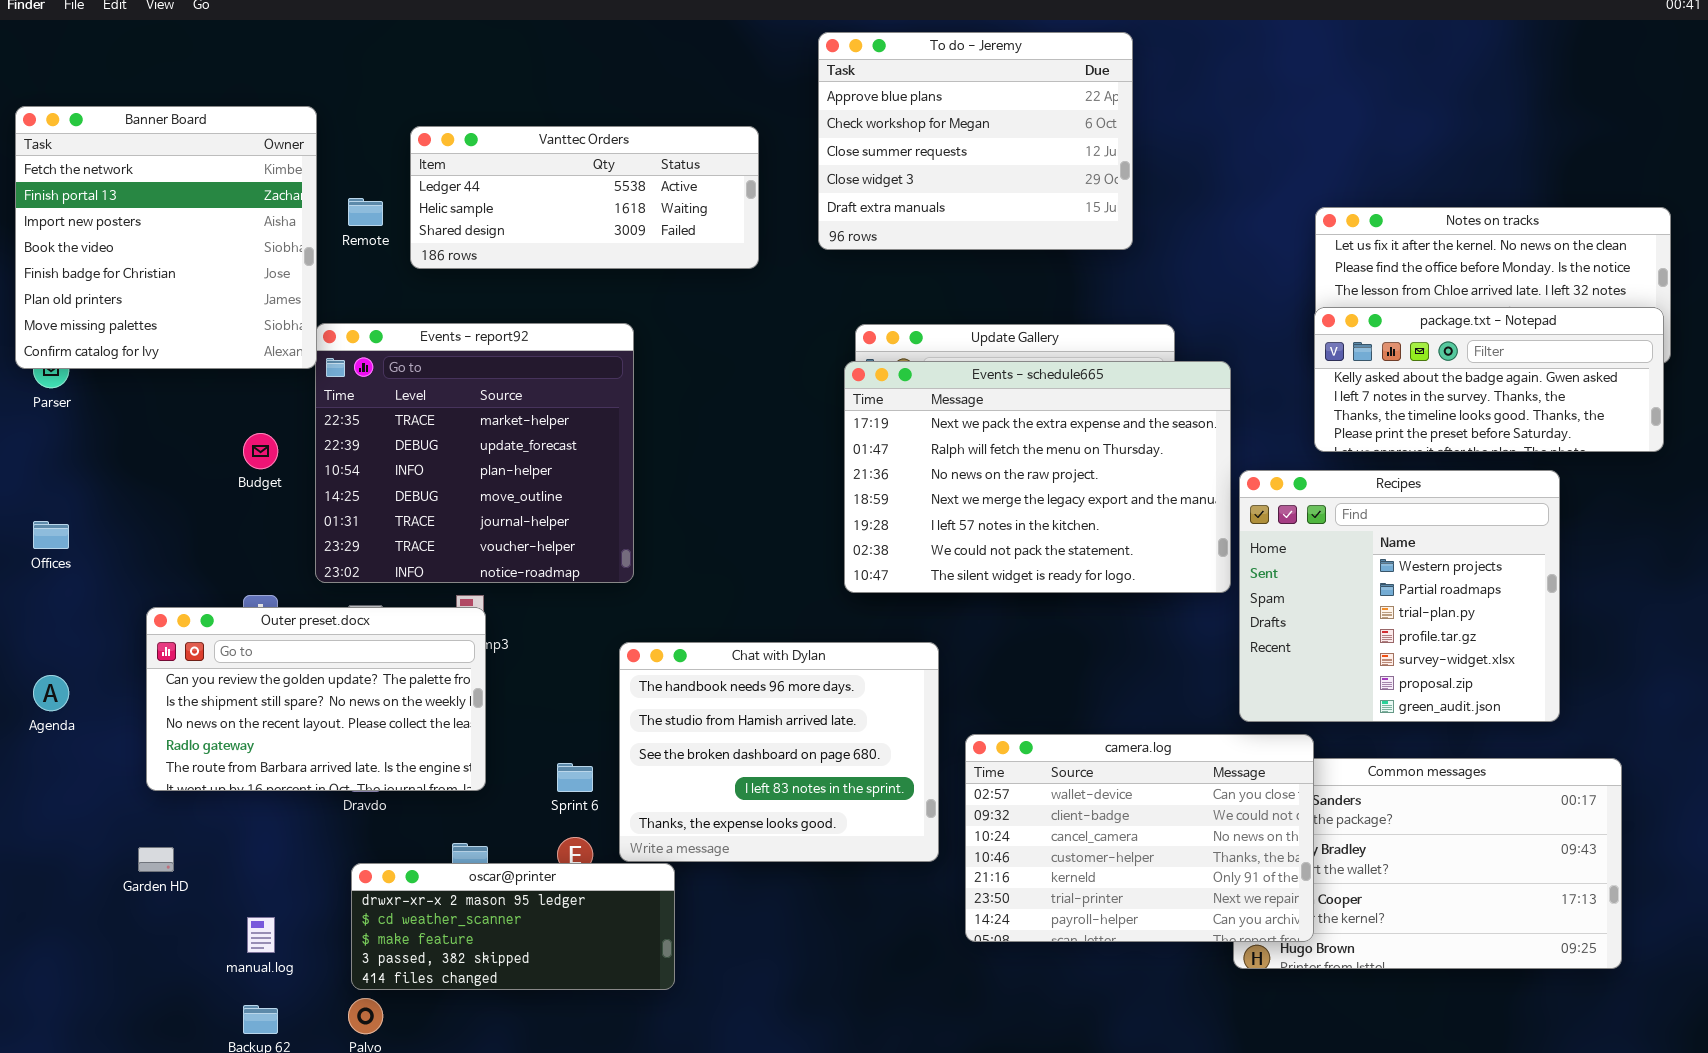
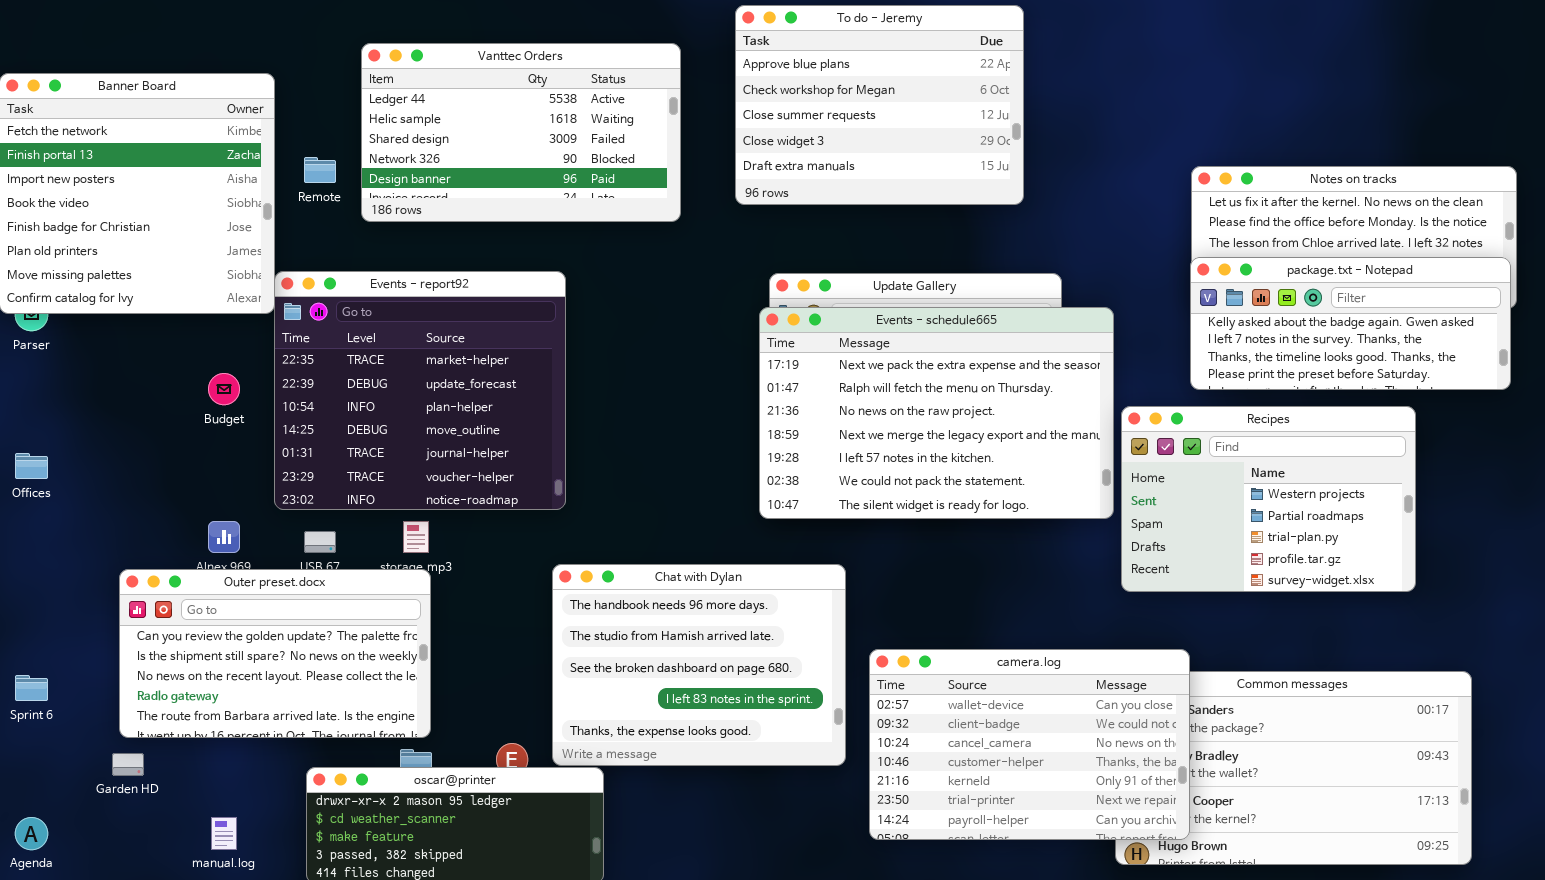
Vanttec Orders: [410,126,759,269] -> [361,43,681,222], resized
Recipes: [1239,470,1560,722] -> [1121,406,1416,592], resized
Outer preset.docx: [146,607,486,791] -> [119,569,431,738], moved
Agenda: [33,675,69,711] -> [15,817,48,850], moved
Sprint 6: [557,763,593,792] -> [15,675,48,701], moved

